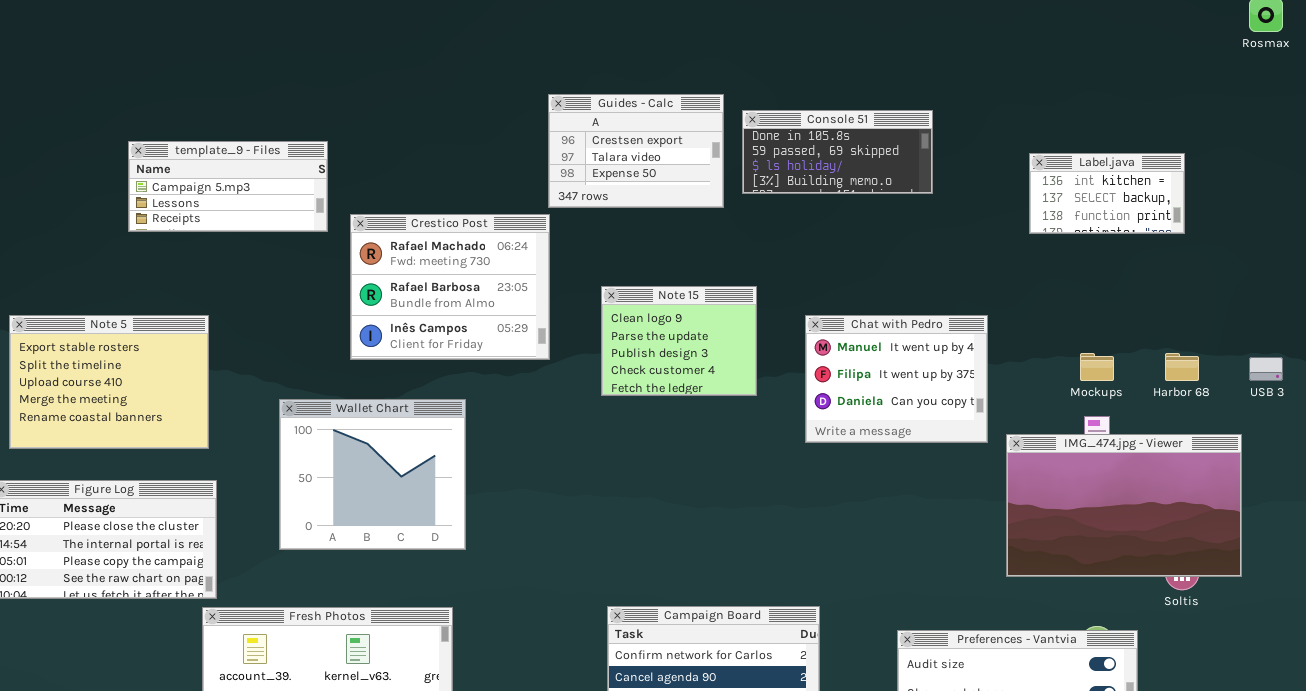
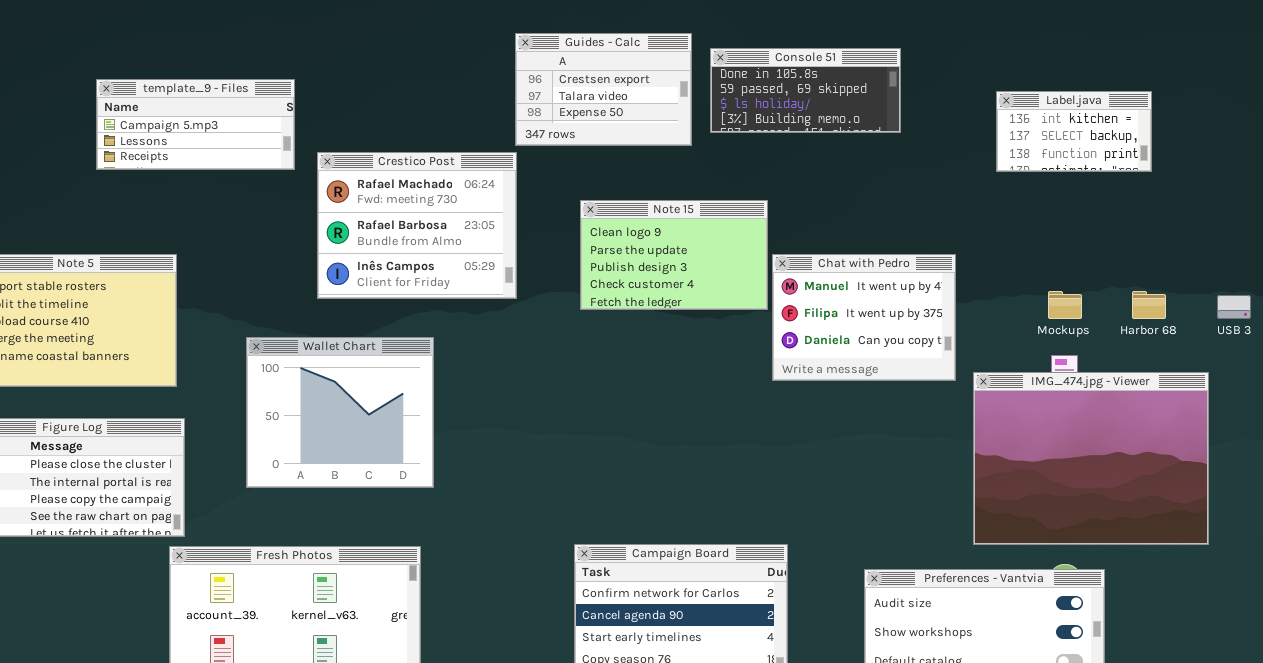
Note 15: [601,286,757,396] -> [580,200,768,310], moved, resized
IMG_474.jpg - Viewer: [1006,434,1242,577] -> [973,372,1209,545], resized

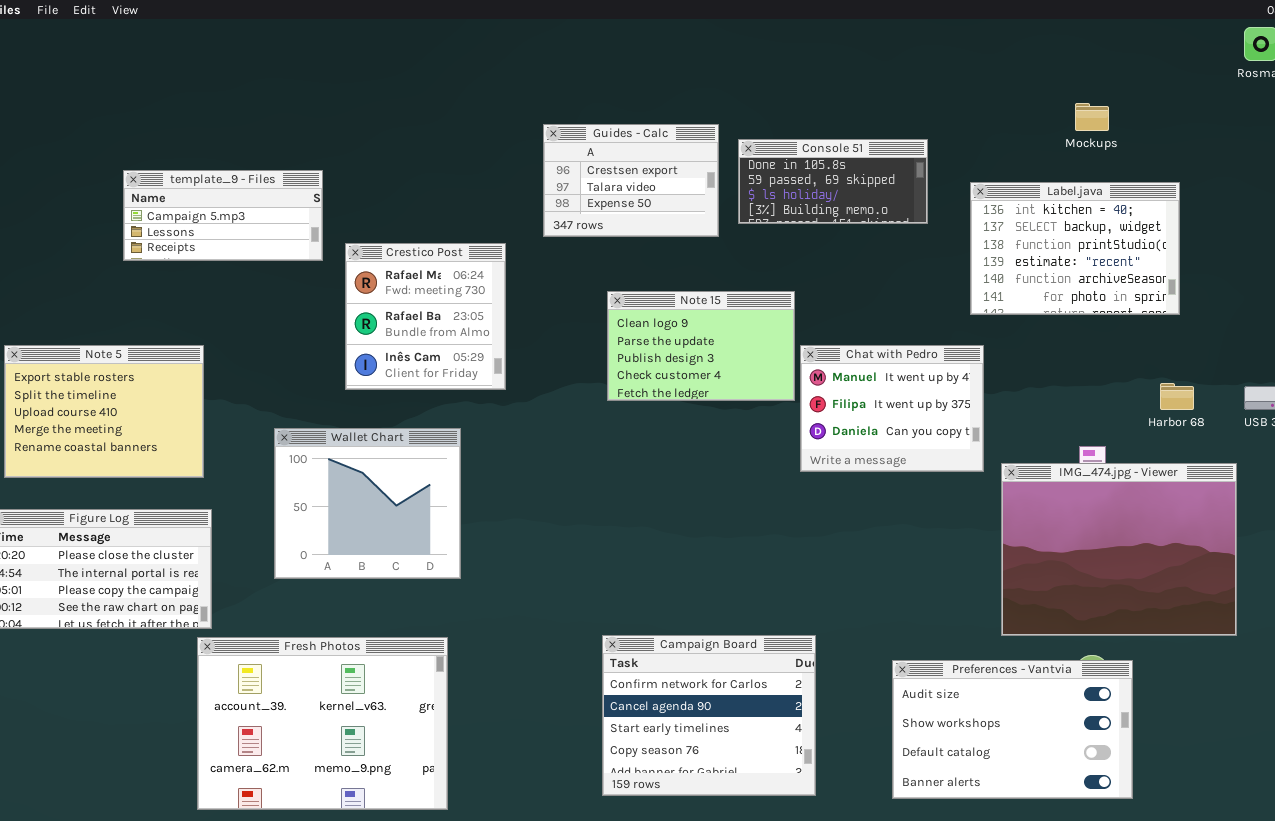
Label.java: [996,91,1152,172] -> [970,182,1180,315], resized
Crestico Post: [317,152,517,299] -> [345,243,506,390], resized
Mockups: [1048,291,1082,319] -> [1075,103,1109,131], moved

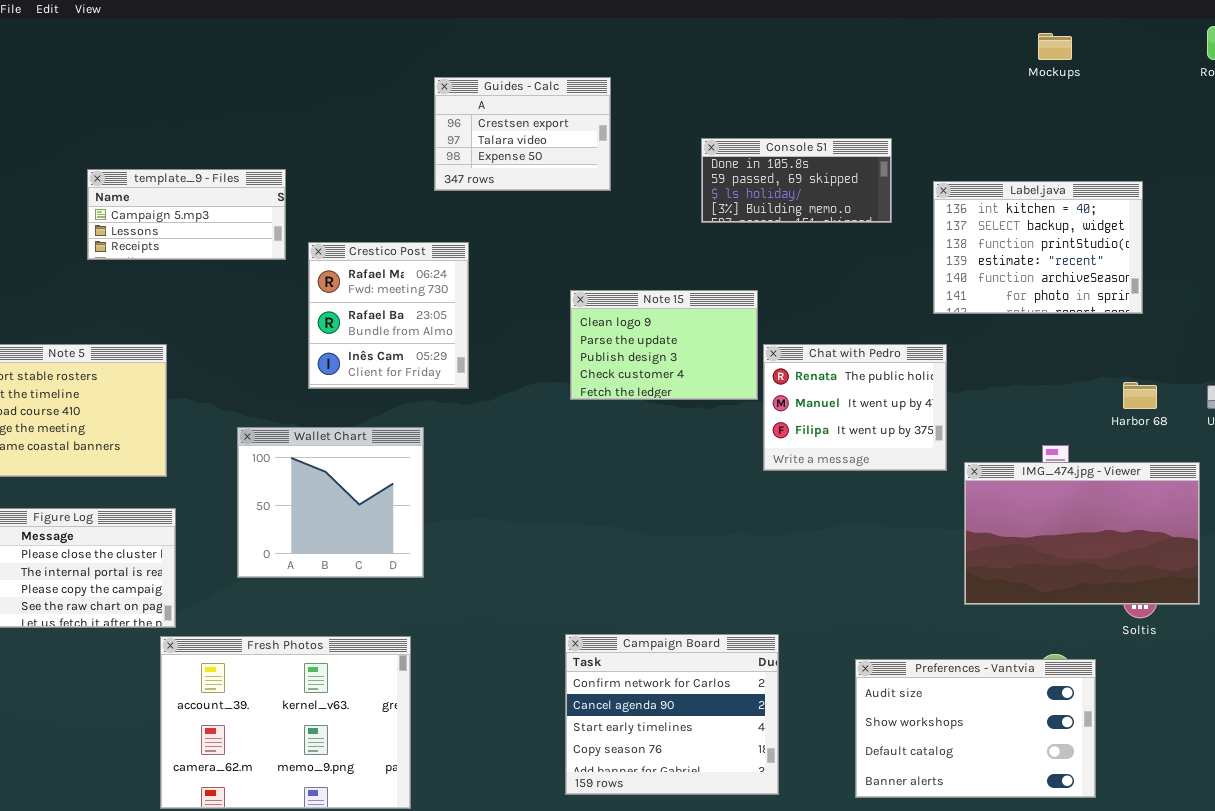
Mockups: [1075,103,1109,131] -> [1038,33,1072,60], moved
Guides - Calc: [543,124,719,237] -> [434,77,611,191], moved
Chat with Pedro: [800,345,984,472] -> [763,344,947,471], scrolled up 1 row
IMG_474.jpg - Viewer: [1001,463,1237,636] -> [964,462,1200,605], resized

